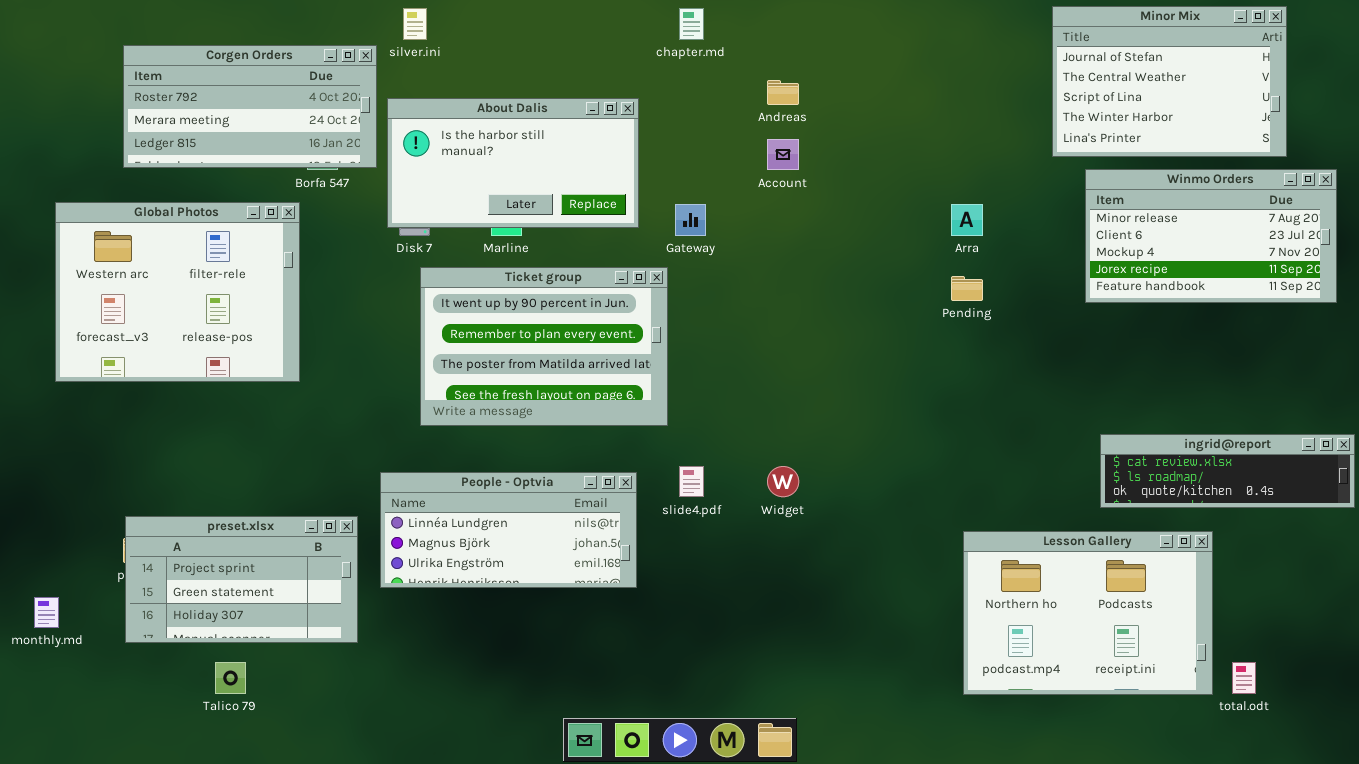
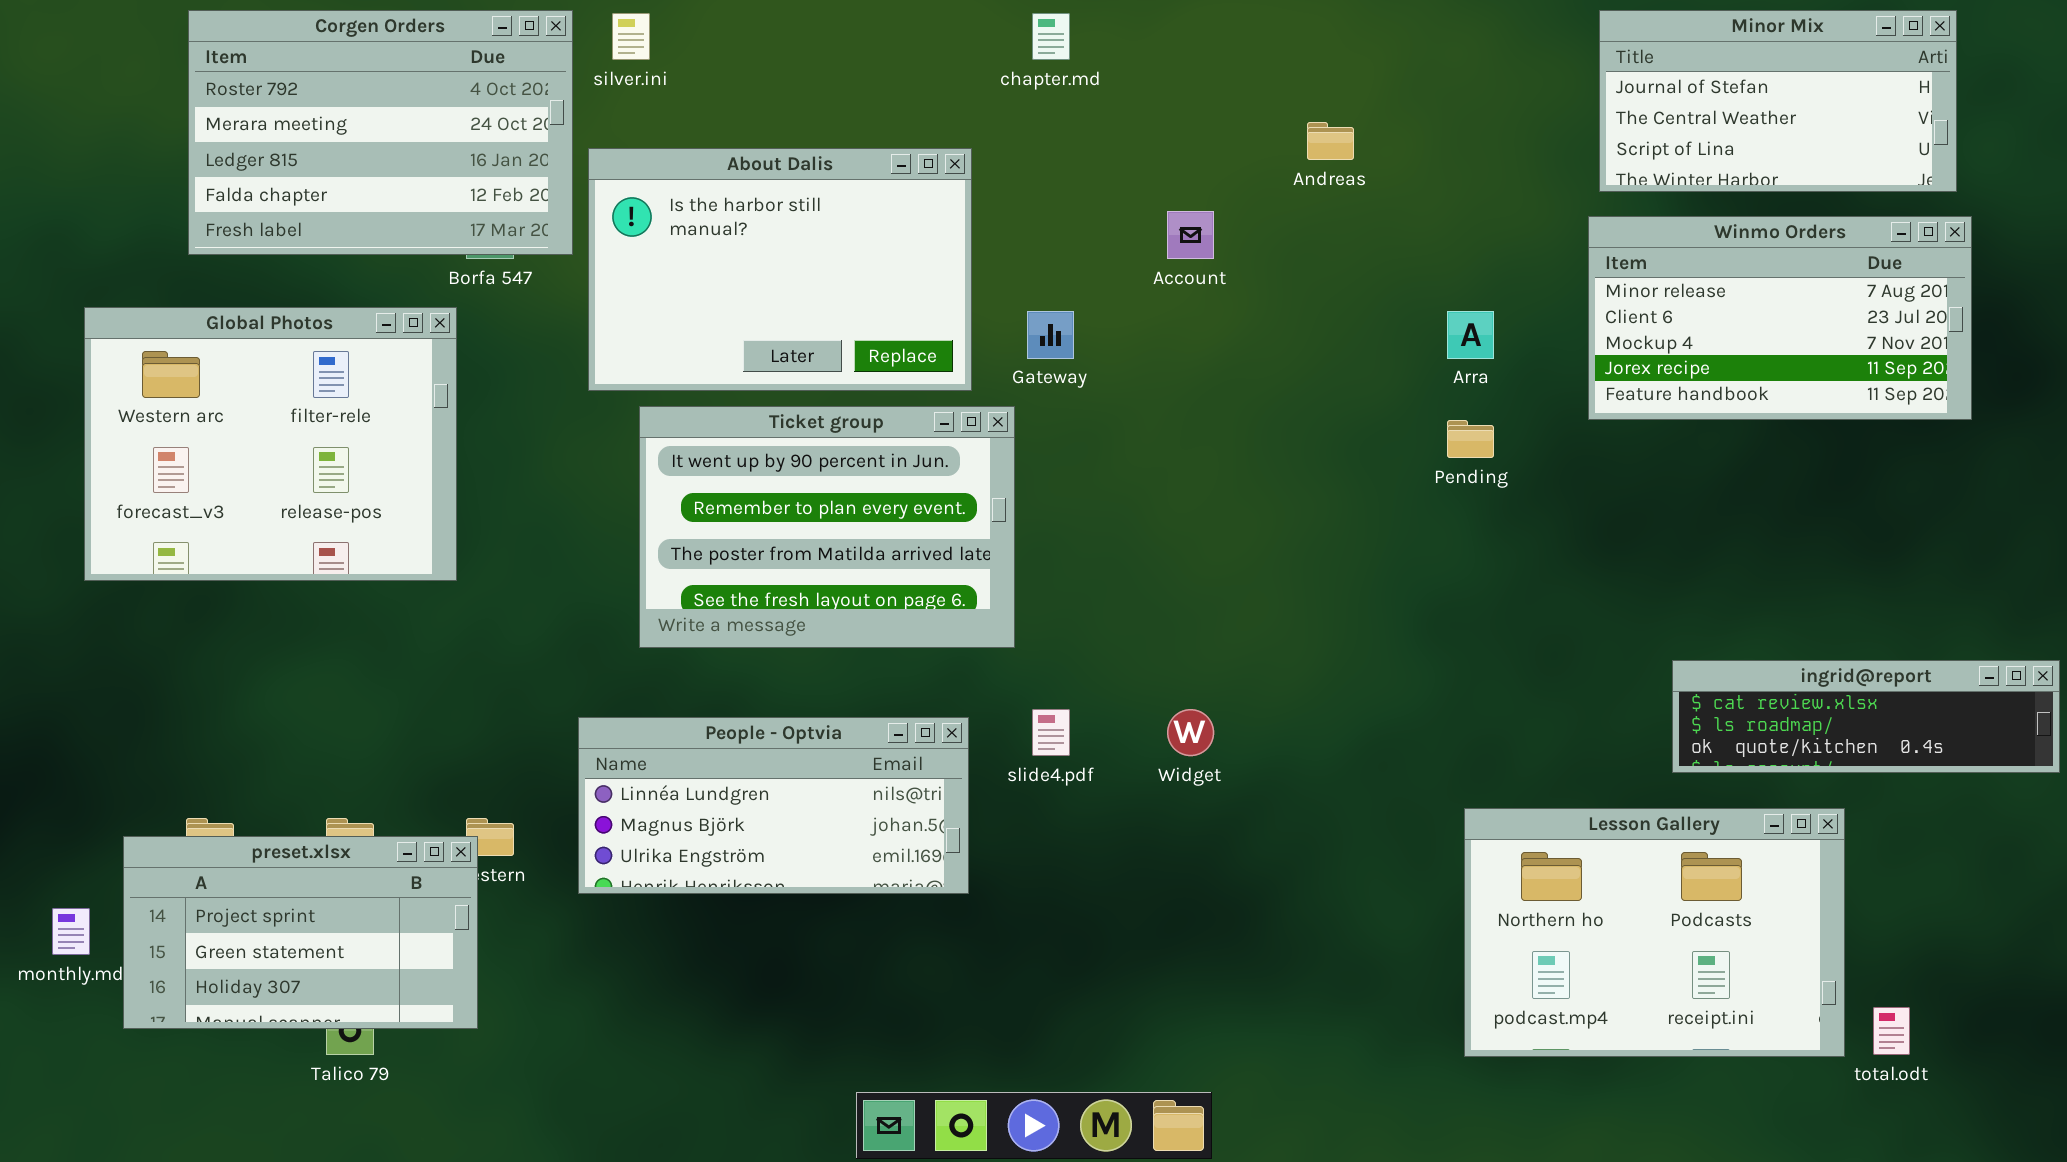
Minor Mix: [1052,6,1287,157] -> [1599,10,1957,192], resized
Corgen Orders: [123,45,377,168] -> [188,10,573,255], resized
Andreas: [767,80,799,105] -> [1307,122,1354,160], moved
About Dalis: [387,98,639,228] -> [588,148,972,391], resized
Winmo Orders: [1085,169,1337,303] -> [1588,216,1972,420], moved
preset.xlsx: [125,516,358,643] -> [123,836,478,1029], moved

